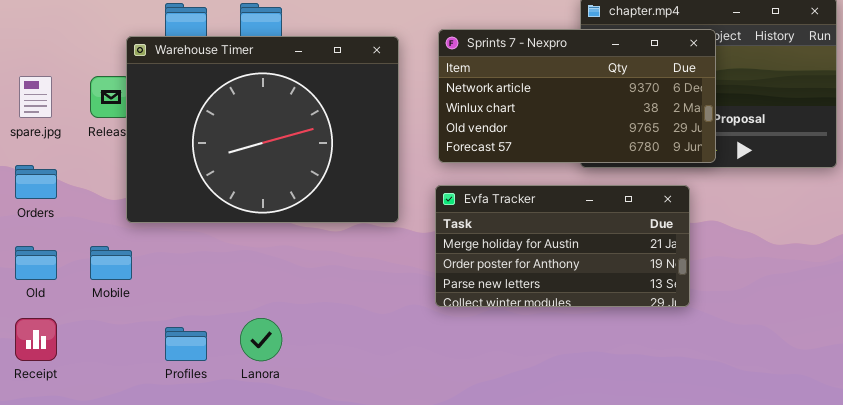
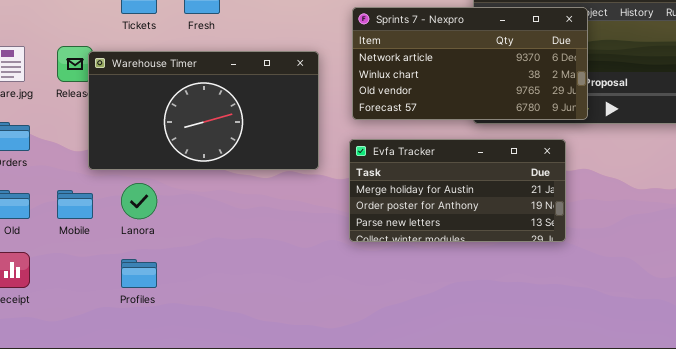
Warehouse Timer: [126,36,399,223] -> [88,51,319,170], resized
Lanora: [240,318,282,361] -> [121,183,157,219], moved

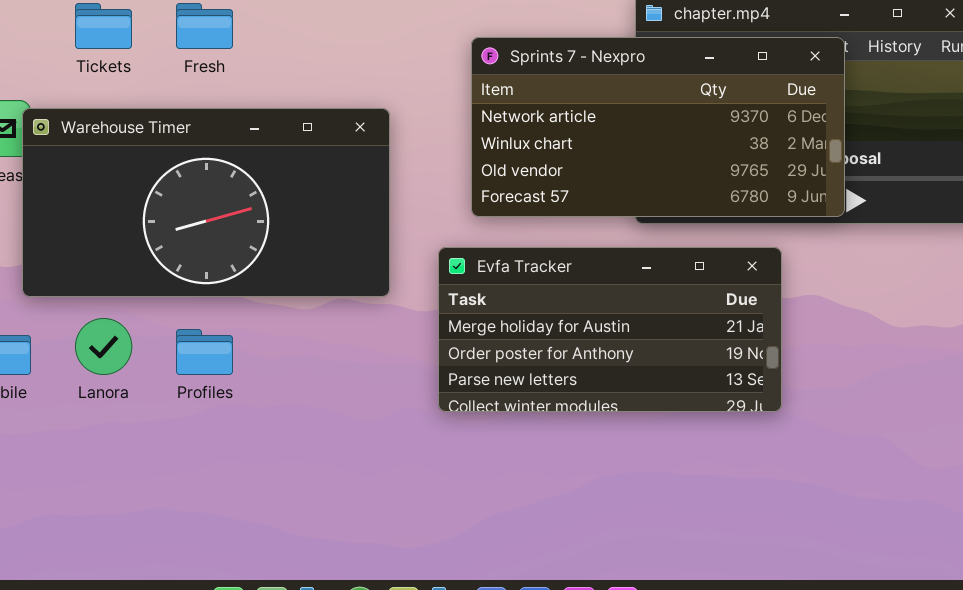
Sprints 7 - Nexpro: [352,7,588,120] -> [471,37,845,217], moved
Profiles: [121,259,157,288] -> [176,329,233,375], moved

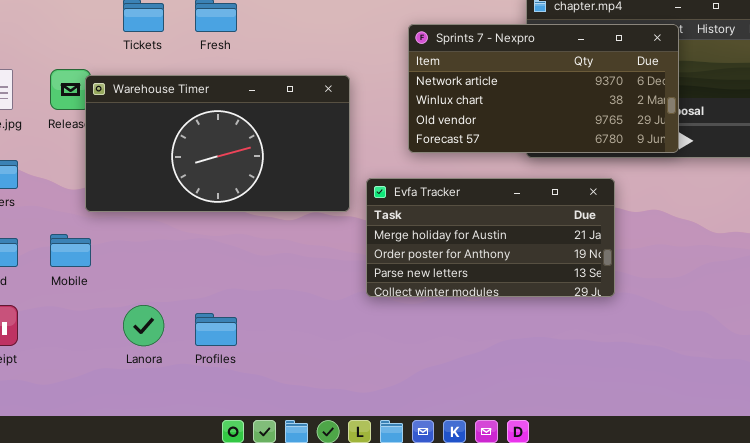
Evfa Tracker: [438,247,782,412] -> [366,178,615,297], moved
Lanora: [75,318,132,375] -> [123,305,164,346], moved
Profiles: [176,329,233,375] -> [195,313,237,346], moved

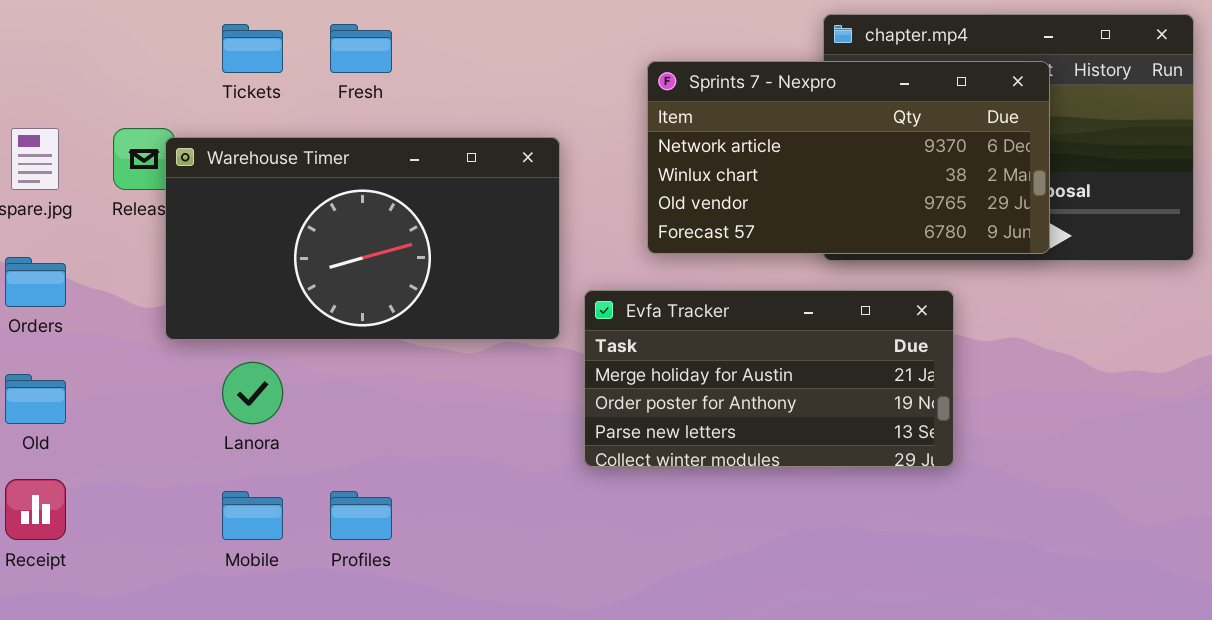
Mobile: [50,234,91,267] -> [222,491,283,540], moved
Lanora: [123,305,164,346] -> [222,362,283,424], moved

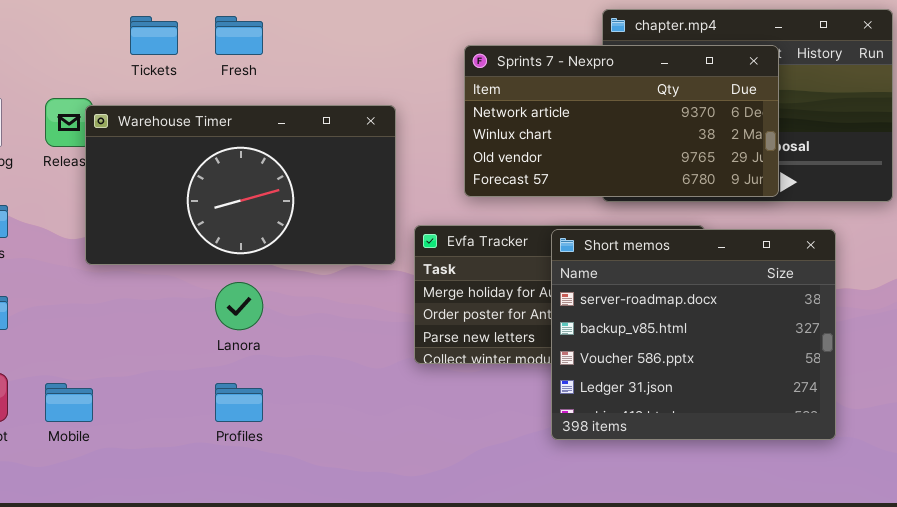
Short memos: none -> [551,229,836,440], opened
Lanora: [222,362,283,424] -> [215,282,263,330], moved
Mobile: [222,491,283,540] -> [45,383,93,422], moved

